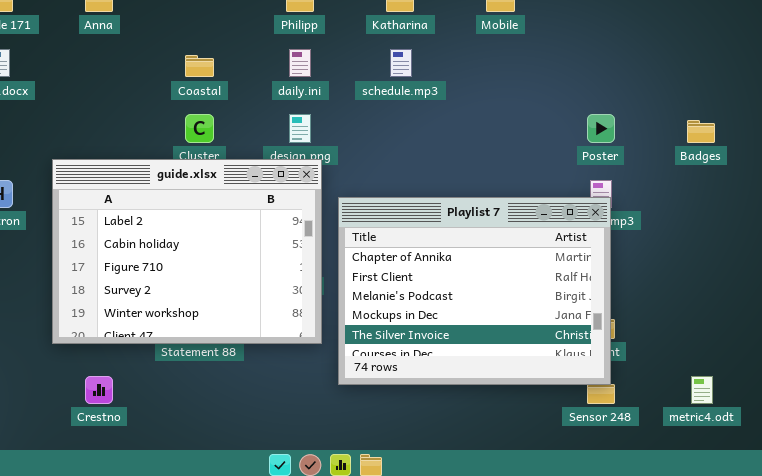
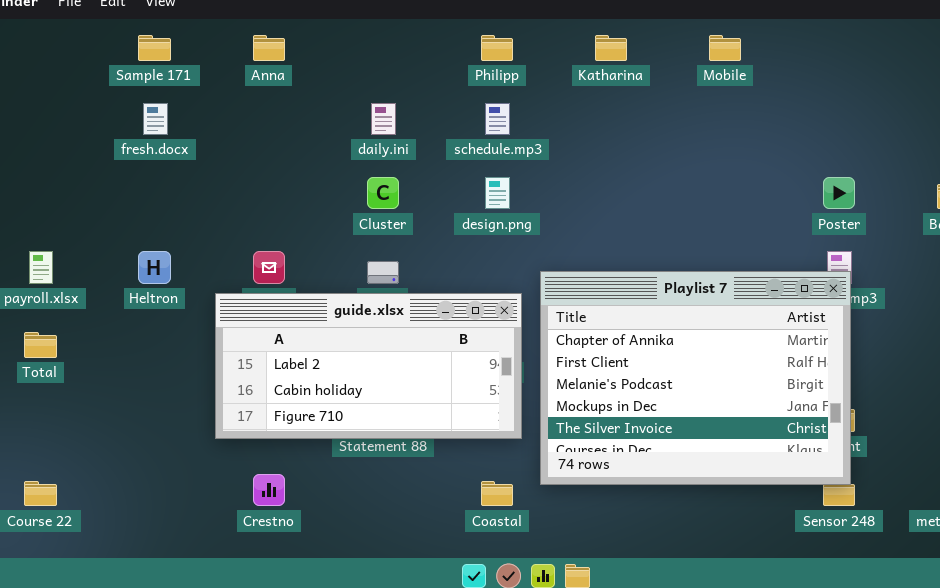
daily.ini: [289,49,311,77] -> [371,103,396,135], moved
schedule.mp3: [390,49,412,77] -> [485,103,510,135], moved
Coastal: [185,55,214,77] -> [481,481,513,506], moved
guide.xlsx: [52,159,322,344] -> [215,293,522,439], resized

